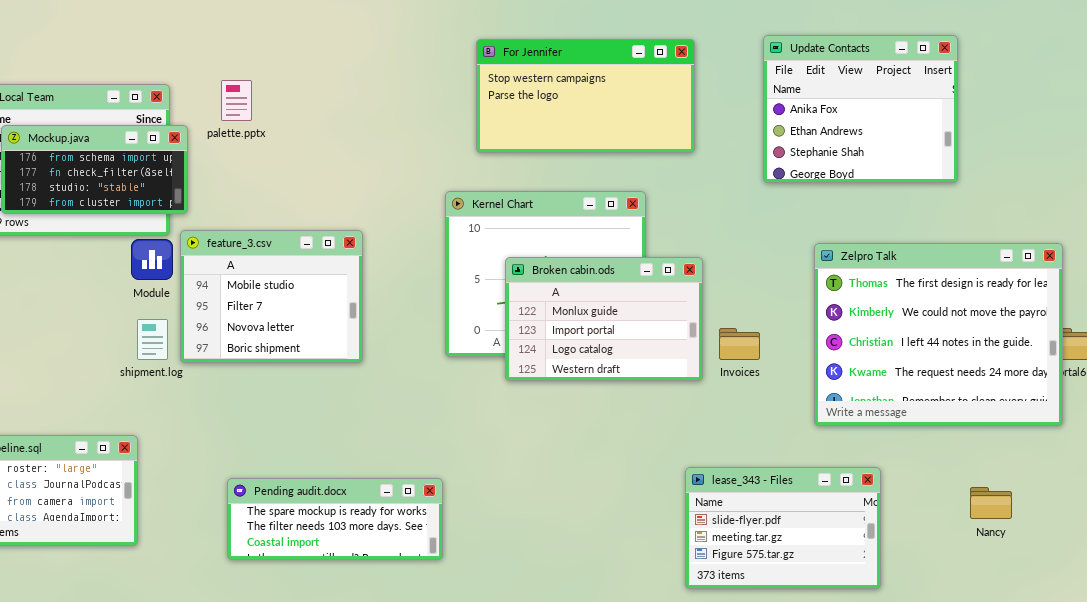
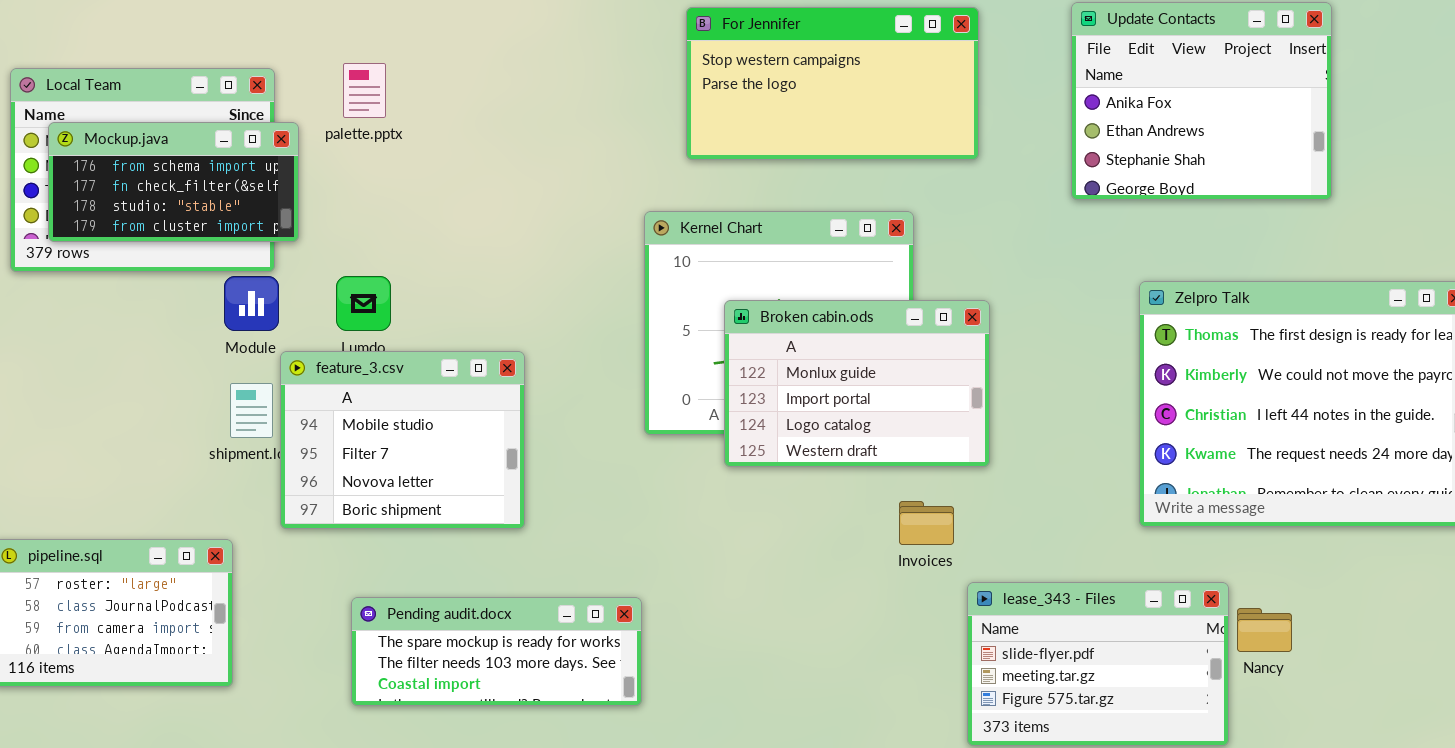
feature_3.csv: [180,230,363,363] -> [280,351,525,529], moved
Invoices: [719,328,760,360] -> [899,501,954,545], moved
Nancy: [970,487,1012,519] -> [1237,608,1292,652], moved

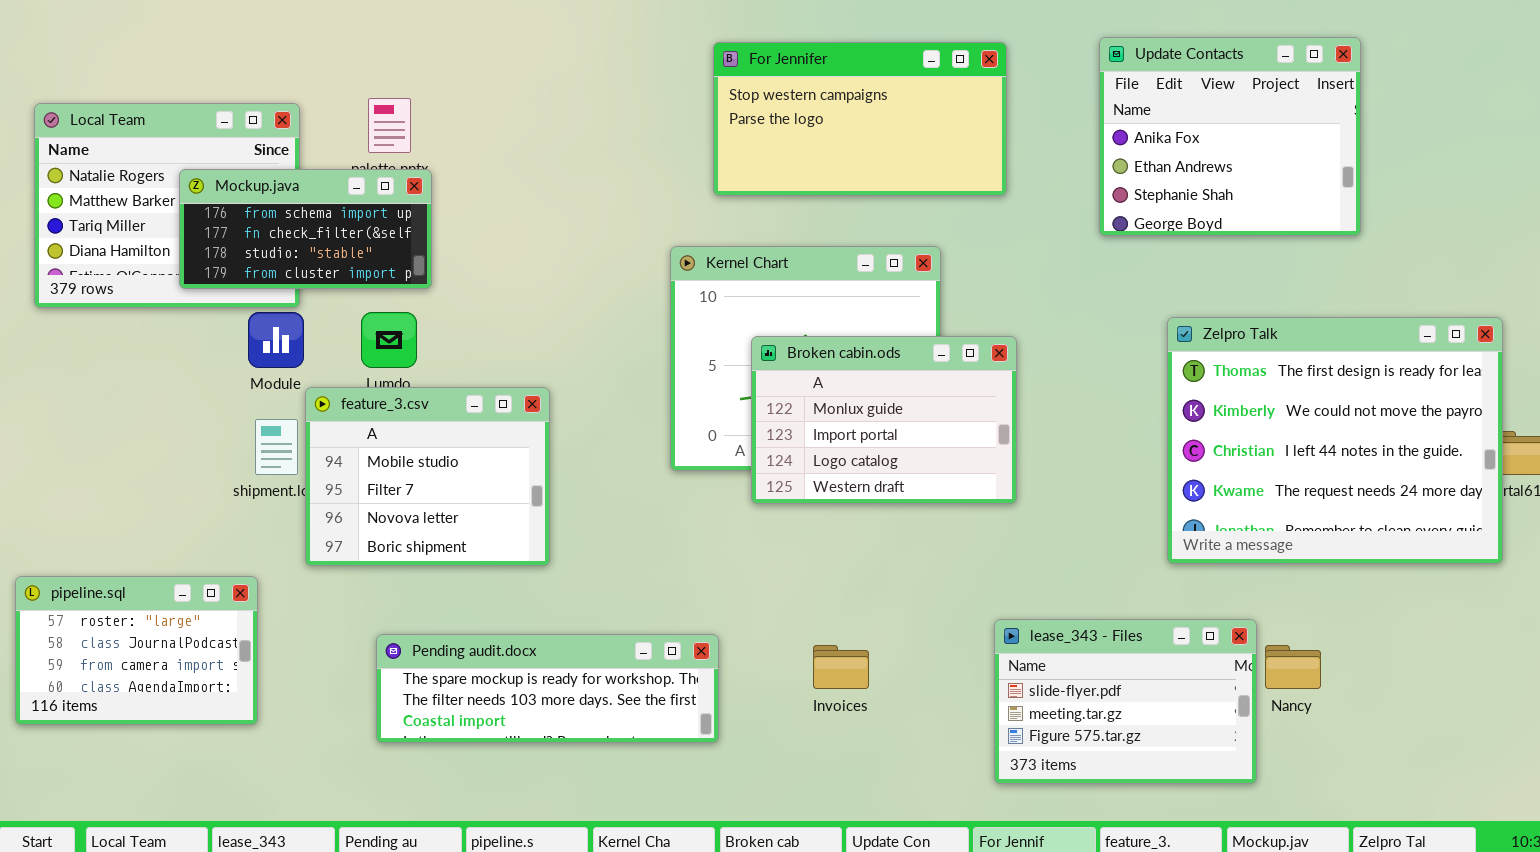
Mockup.java: [48,122,299,242] -> [179,169,432,289], moved
Invoices: [899,501,954,545] -> [813,645,869,689], moved
Pending audit.docx: [351,597,642,706] -> [376,634,719,743], resized

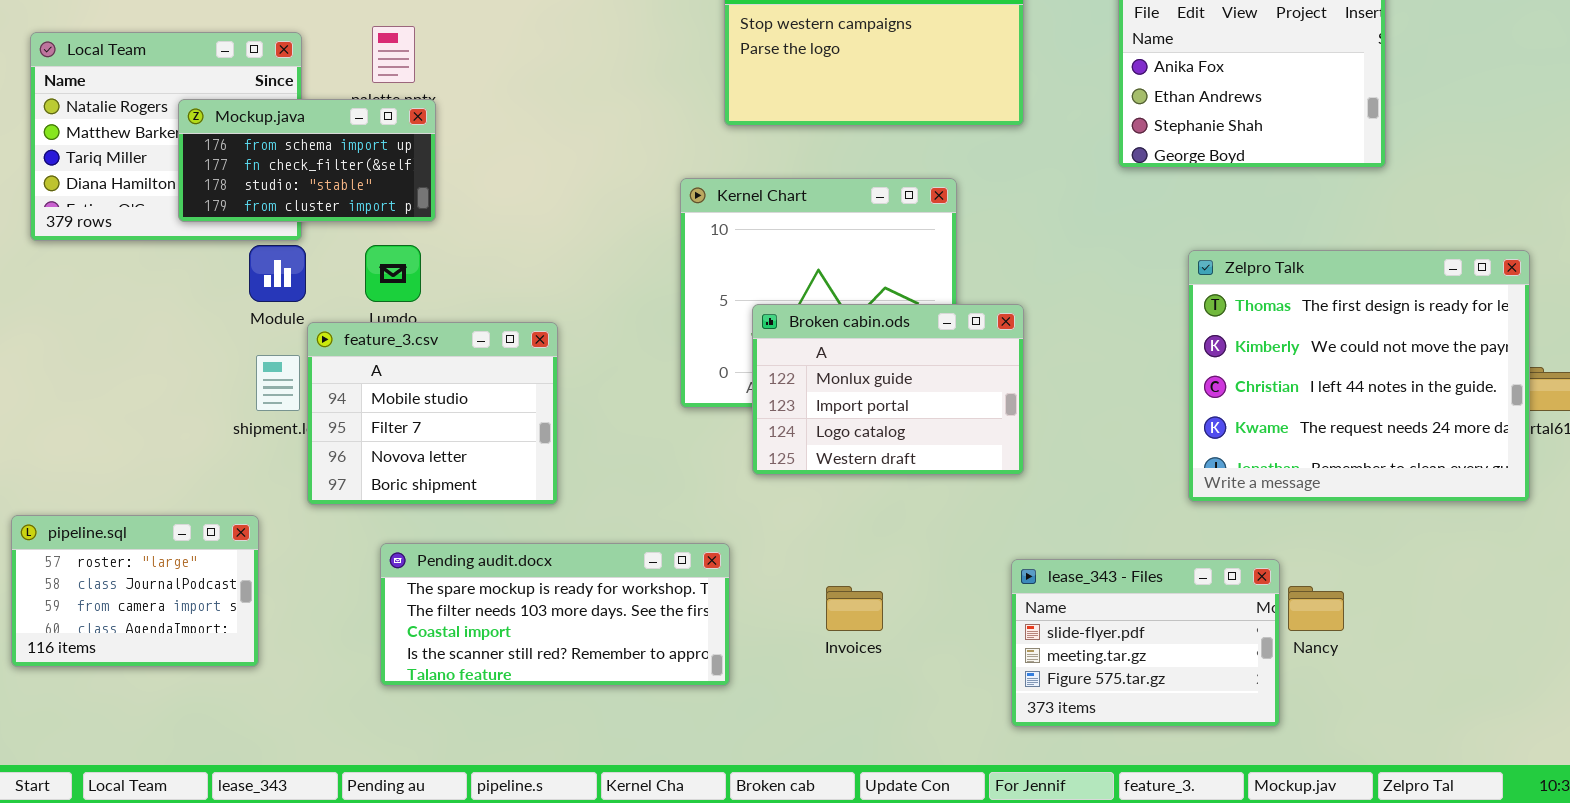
Broken cabin.ods: [751,336,1017,504] -> [752,304,1024,475], moved
Pending audit.docx: [376,634,719,743] -> [380,543,730,686], resized

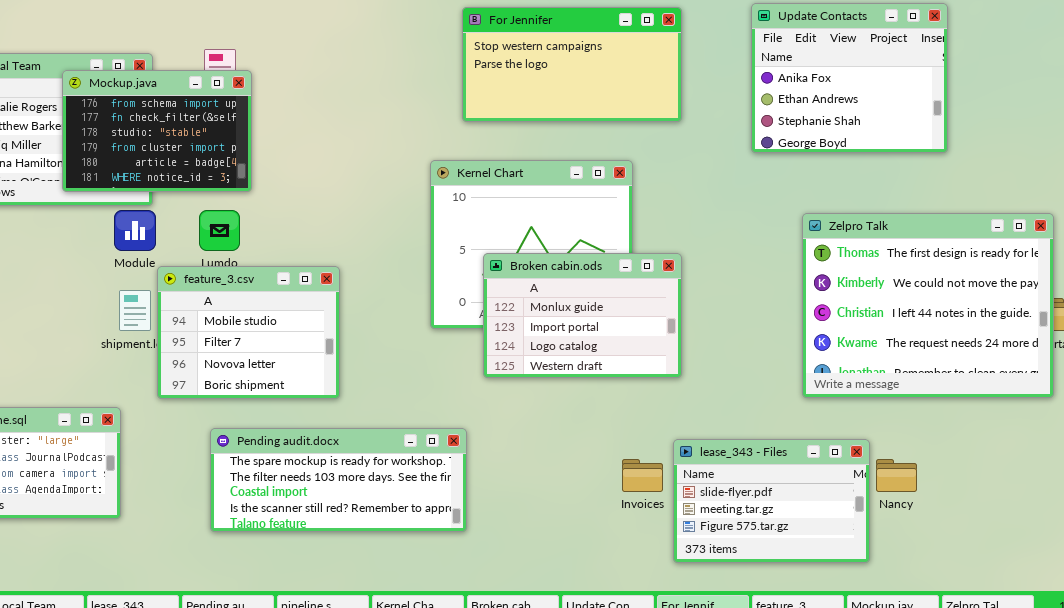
Mockup.java: [178,99,436,222] -> [62,70,252,192], resized
Invoices: [826,586,883,631] -> [622,459,663,492], moved

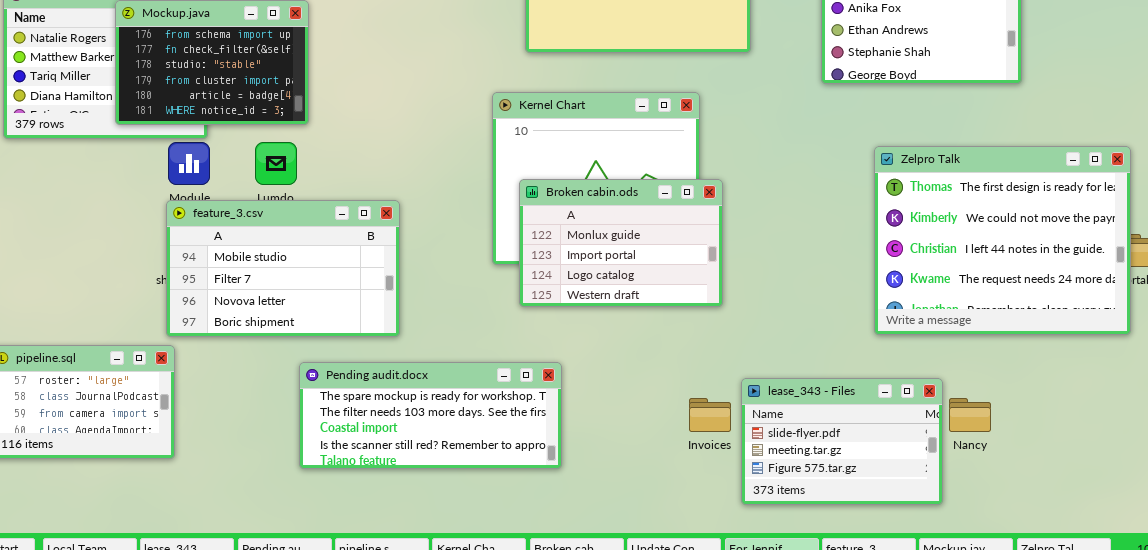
Broken cabin.ods: [483,253,682,378] -> [519,179,723,307], moved
feature_3.csv: [157,266,340,399] -> [166,200,400,337], resized
Pending audit.docx: [210,428,467,532] -> [299,362,562,469], moved

